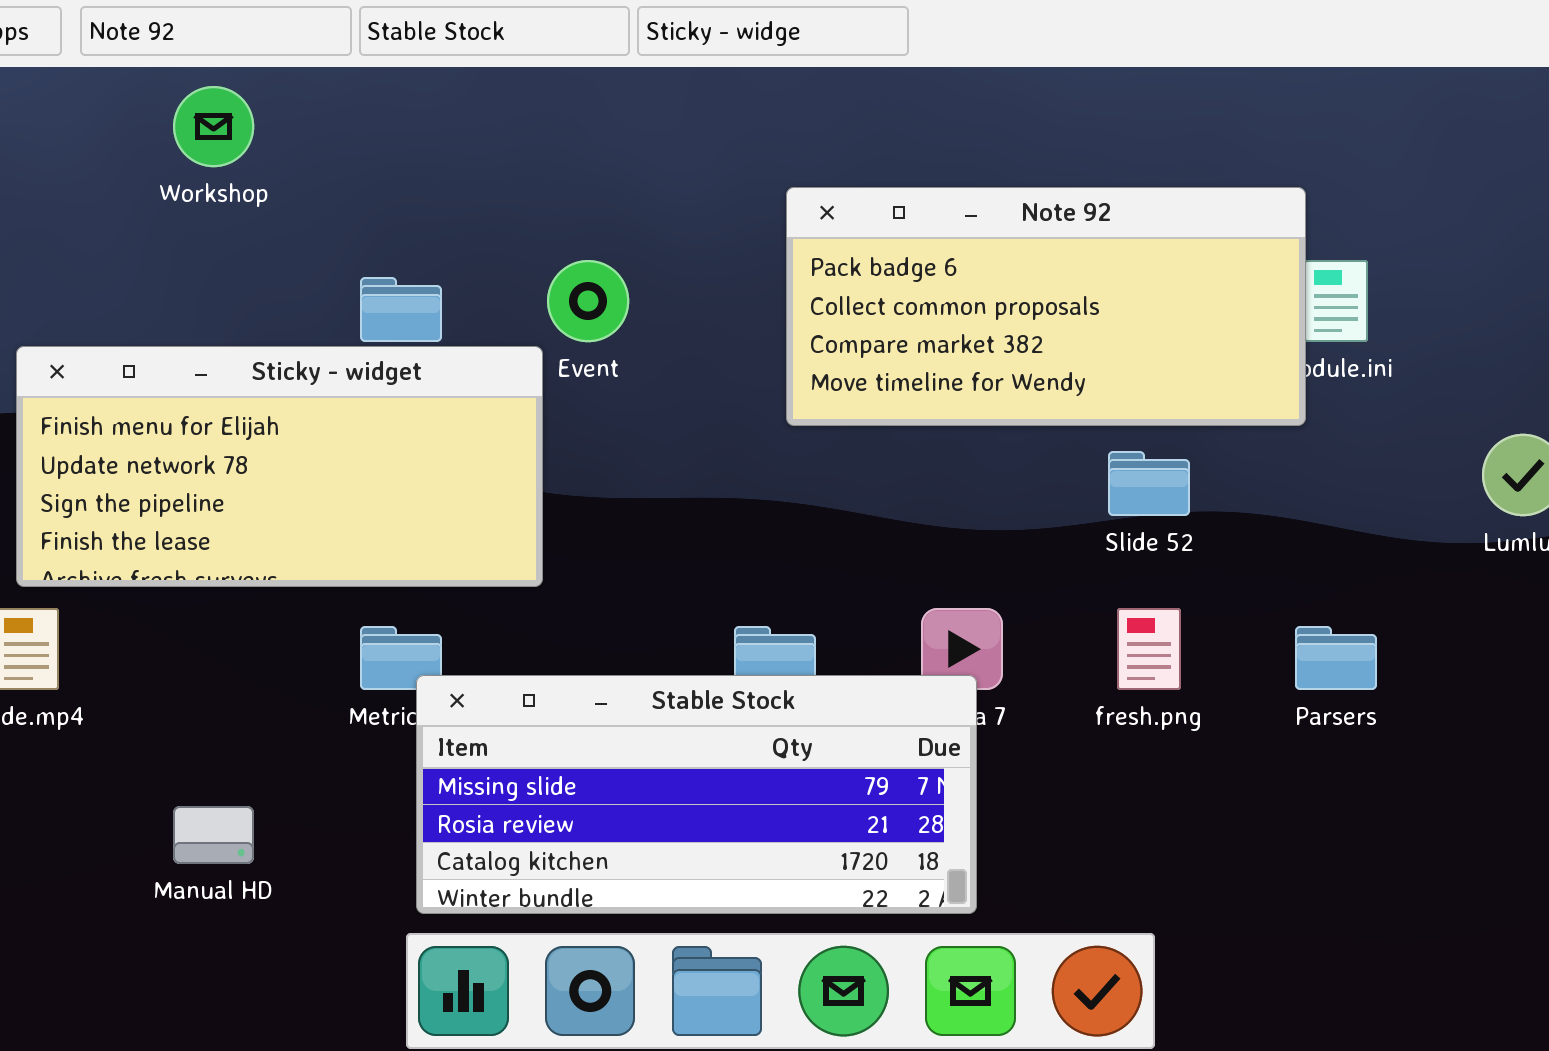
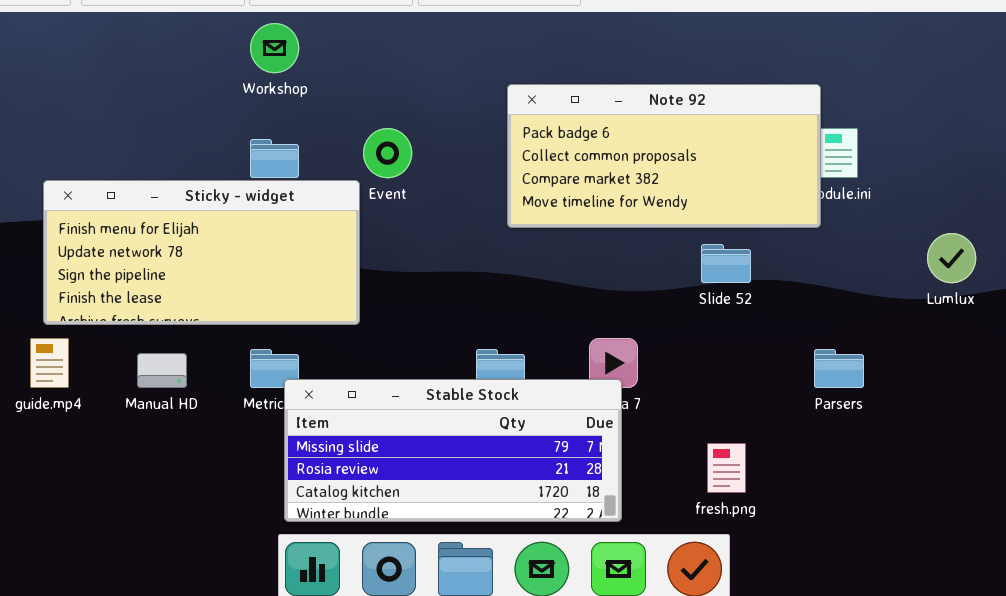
Workshop: [173,86,254,167] -> [250,23,299,73], moved
fresh.png: [1117,608,1181,690] -> [707,443,746,493], moved
Manual HD: [173,806,254,864] -> [137,353,187,388], moved

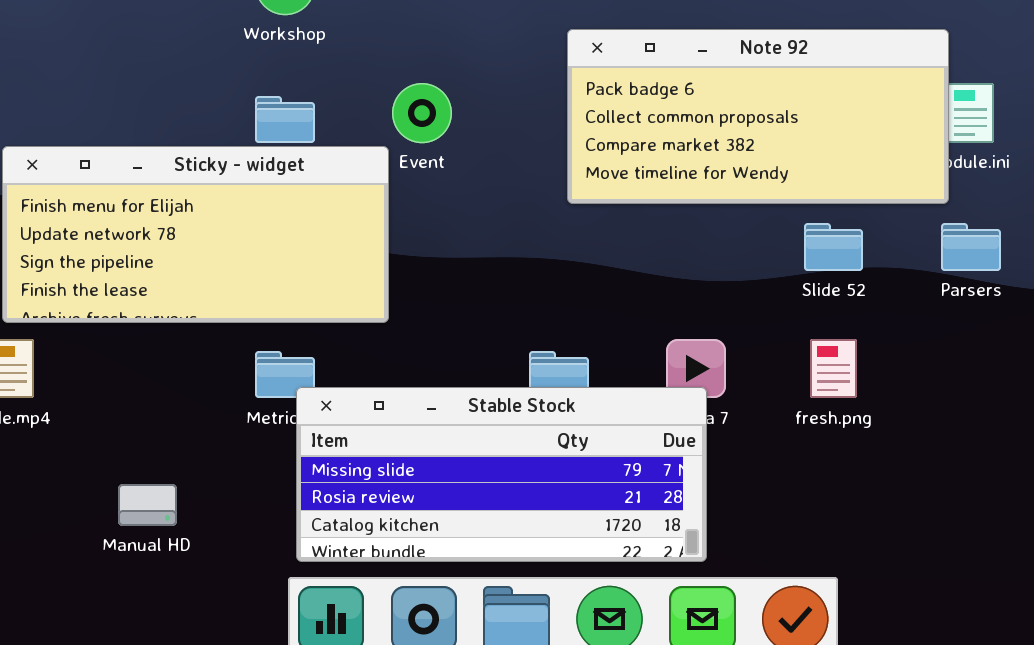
Parsers: [814,349,864,388] -> [941,223,1001,271], moved
Manual HD: [137,353,187,388] -> [118,484,177,526], moved
fresh.png: [707,443,746,493] -> [810,339,857,398], moved

